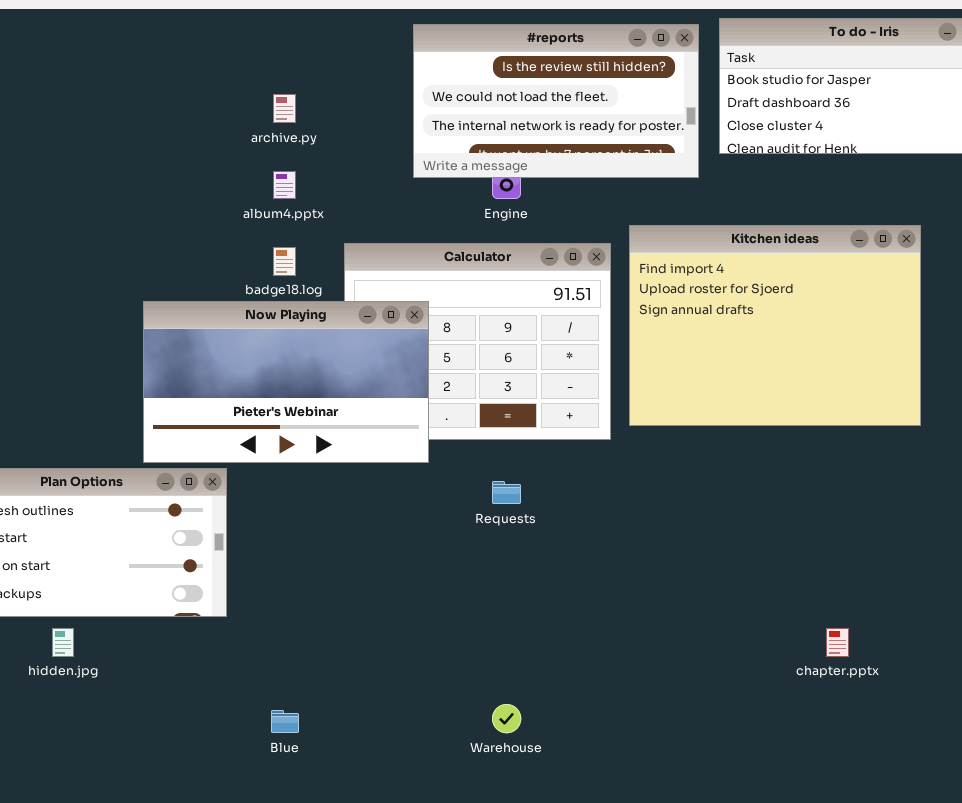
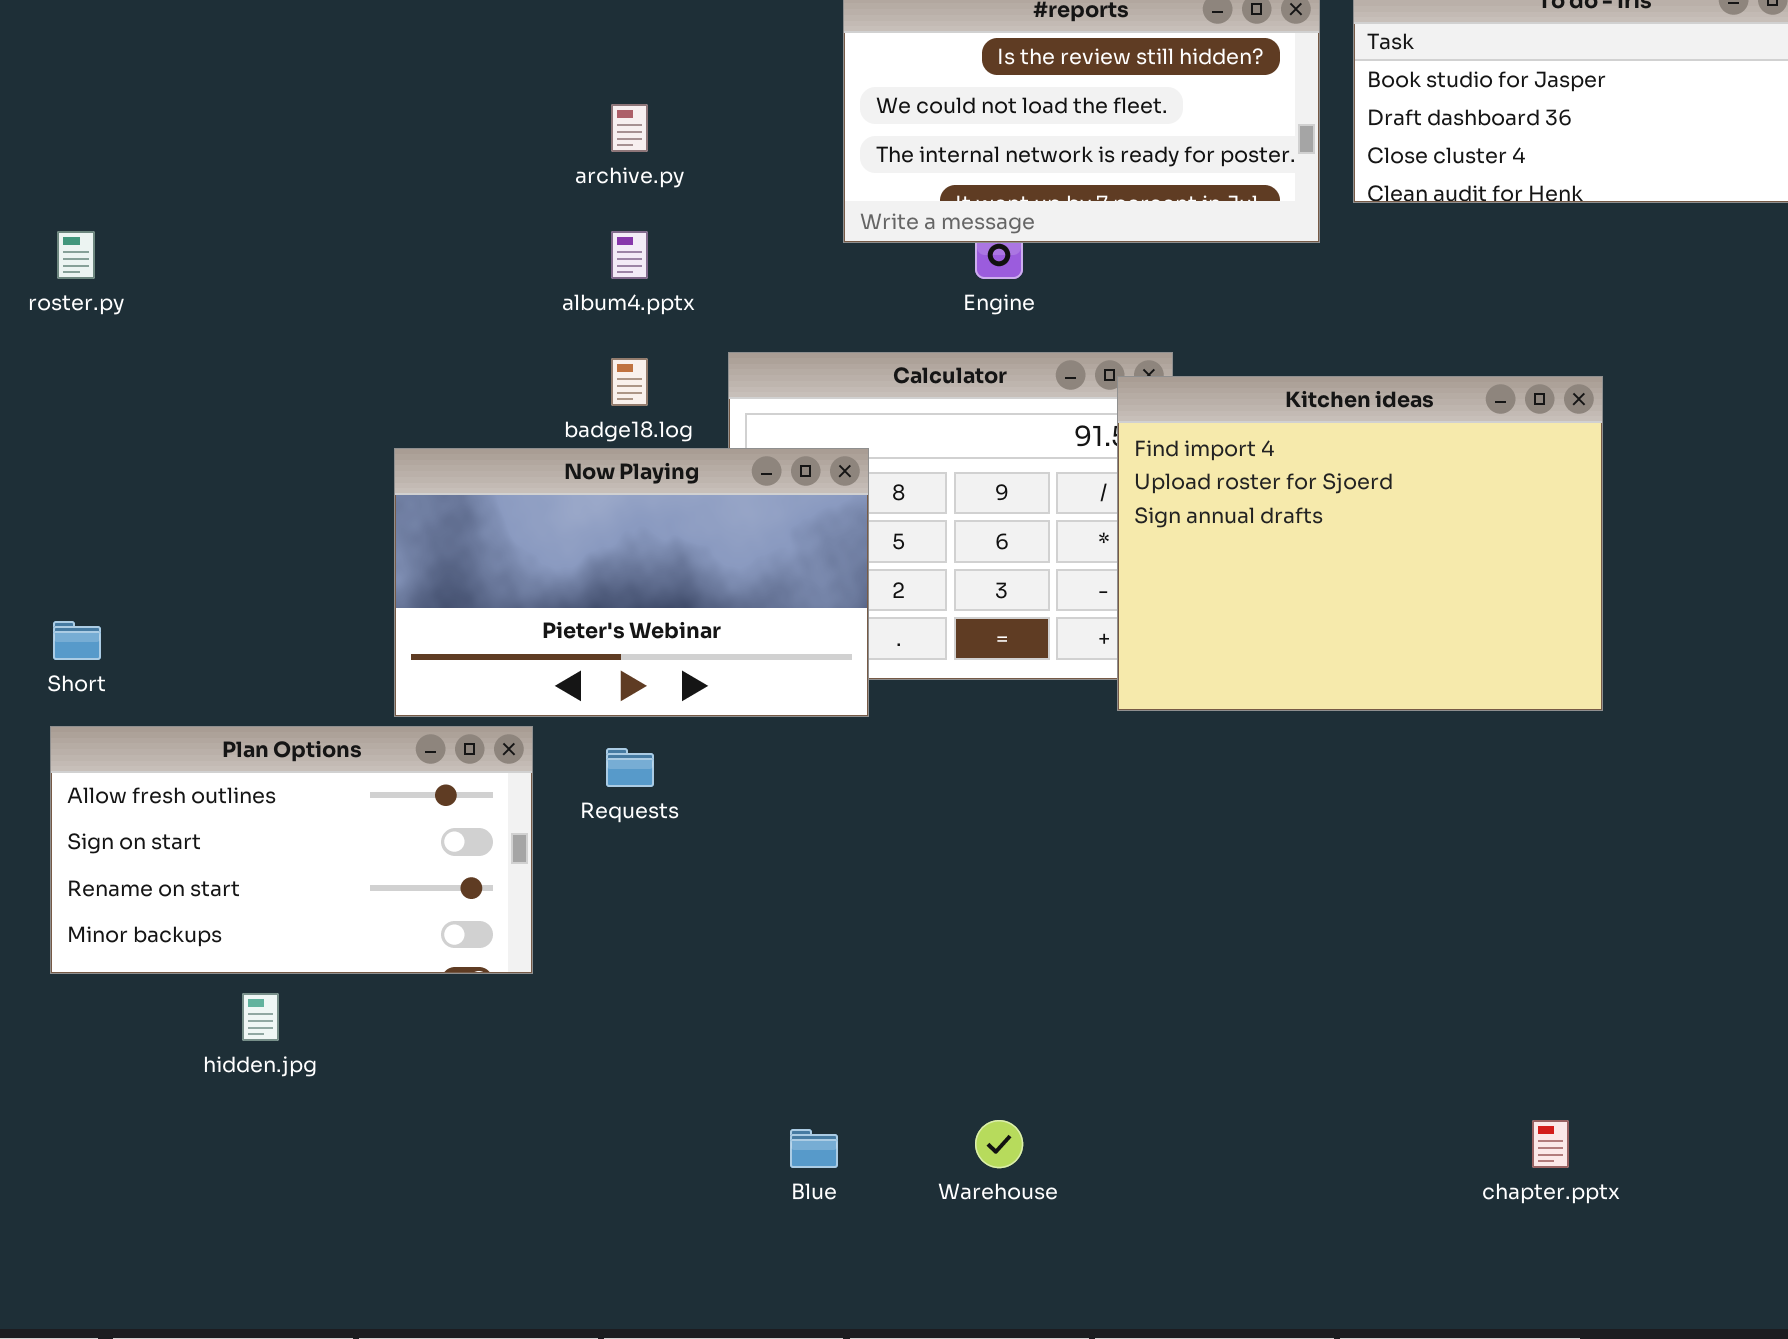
Kitchen ideas: [629,225,921,426] -> [1117,376,1603,711], moved
Requests: [492,481,521,504] -> [606,748,654,787], moved
chapter.pptx: [826,628,849,657] -> [1532,1120,1569,1168], moved
Blue: [271,710,299,733] -> [790,1129,838,1168], moved

